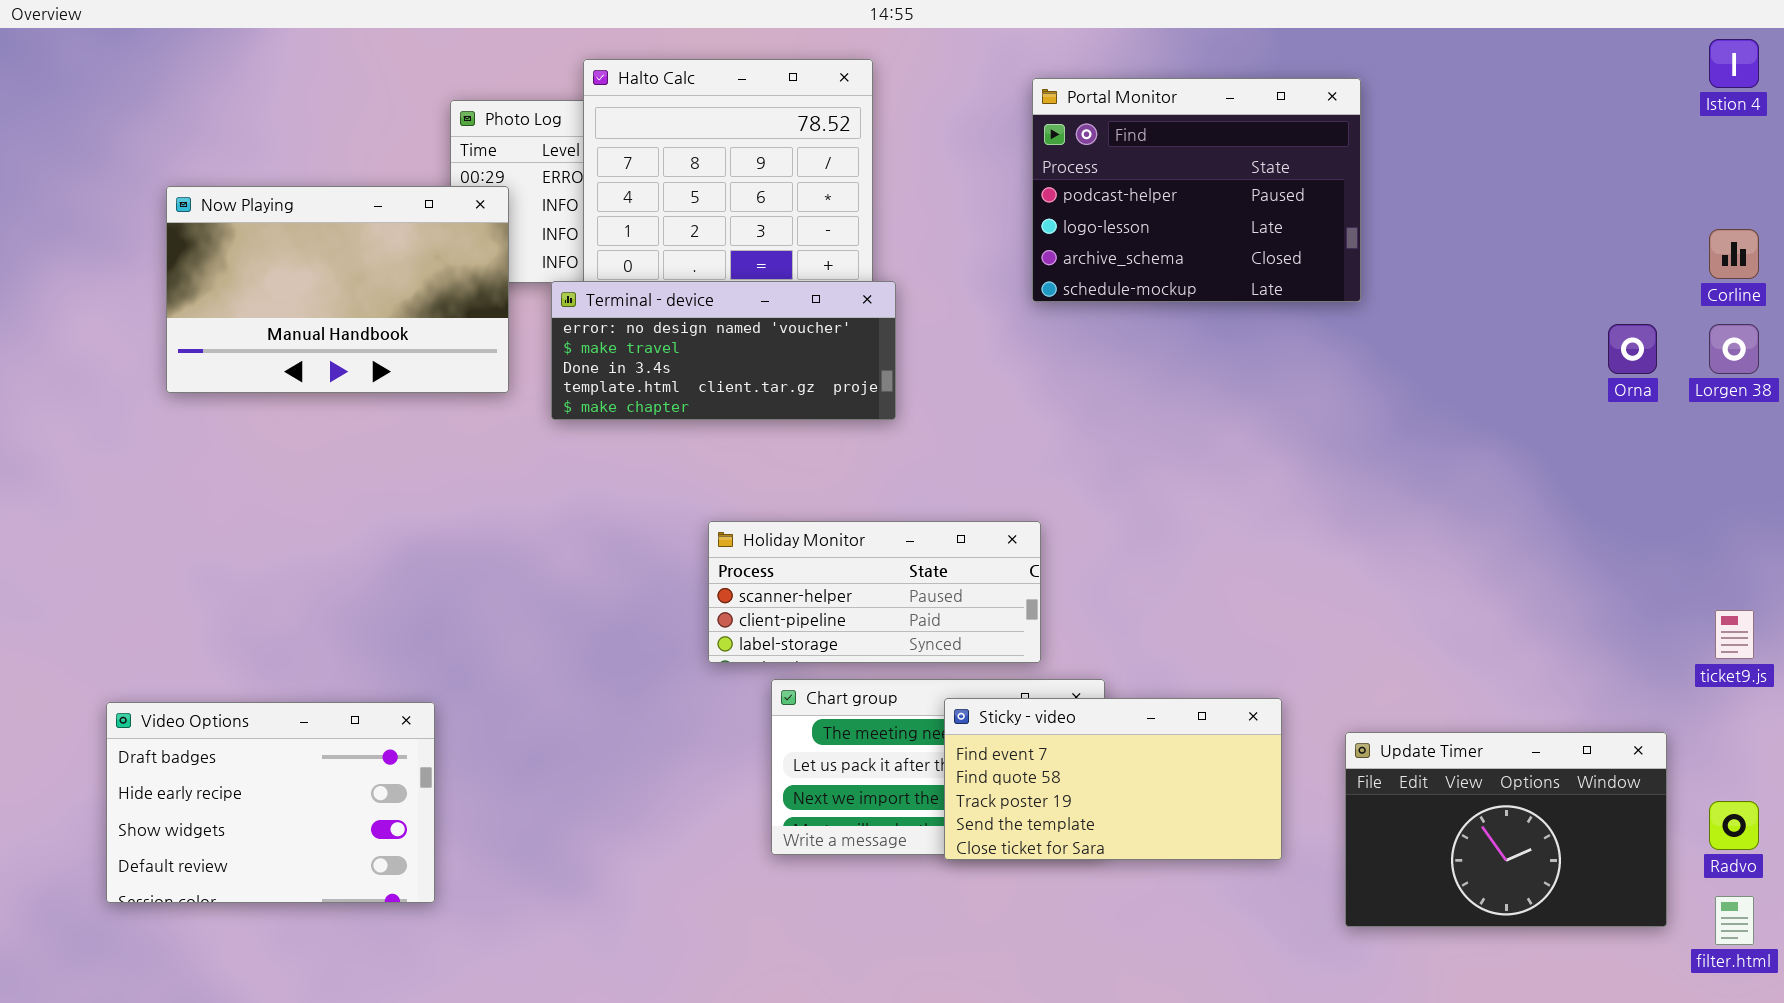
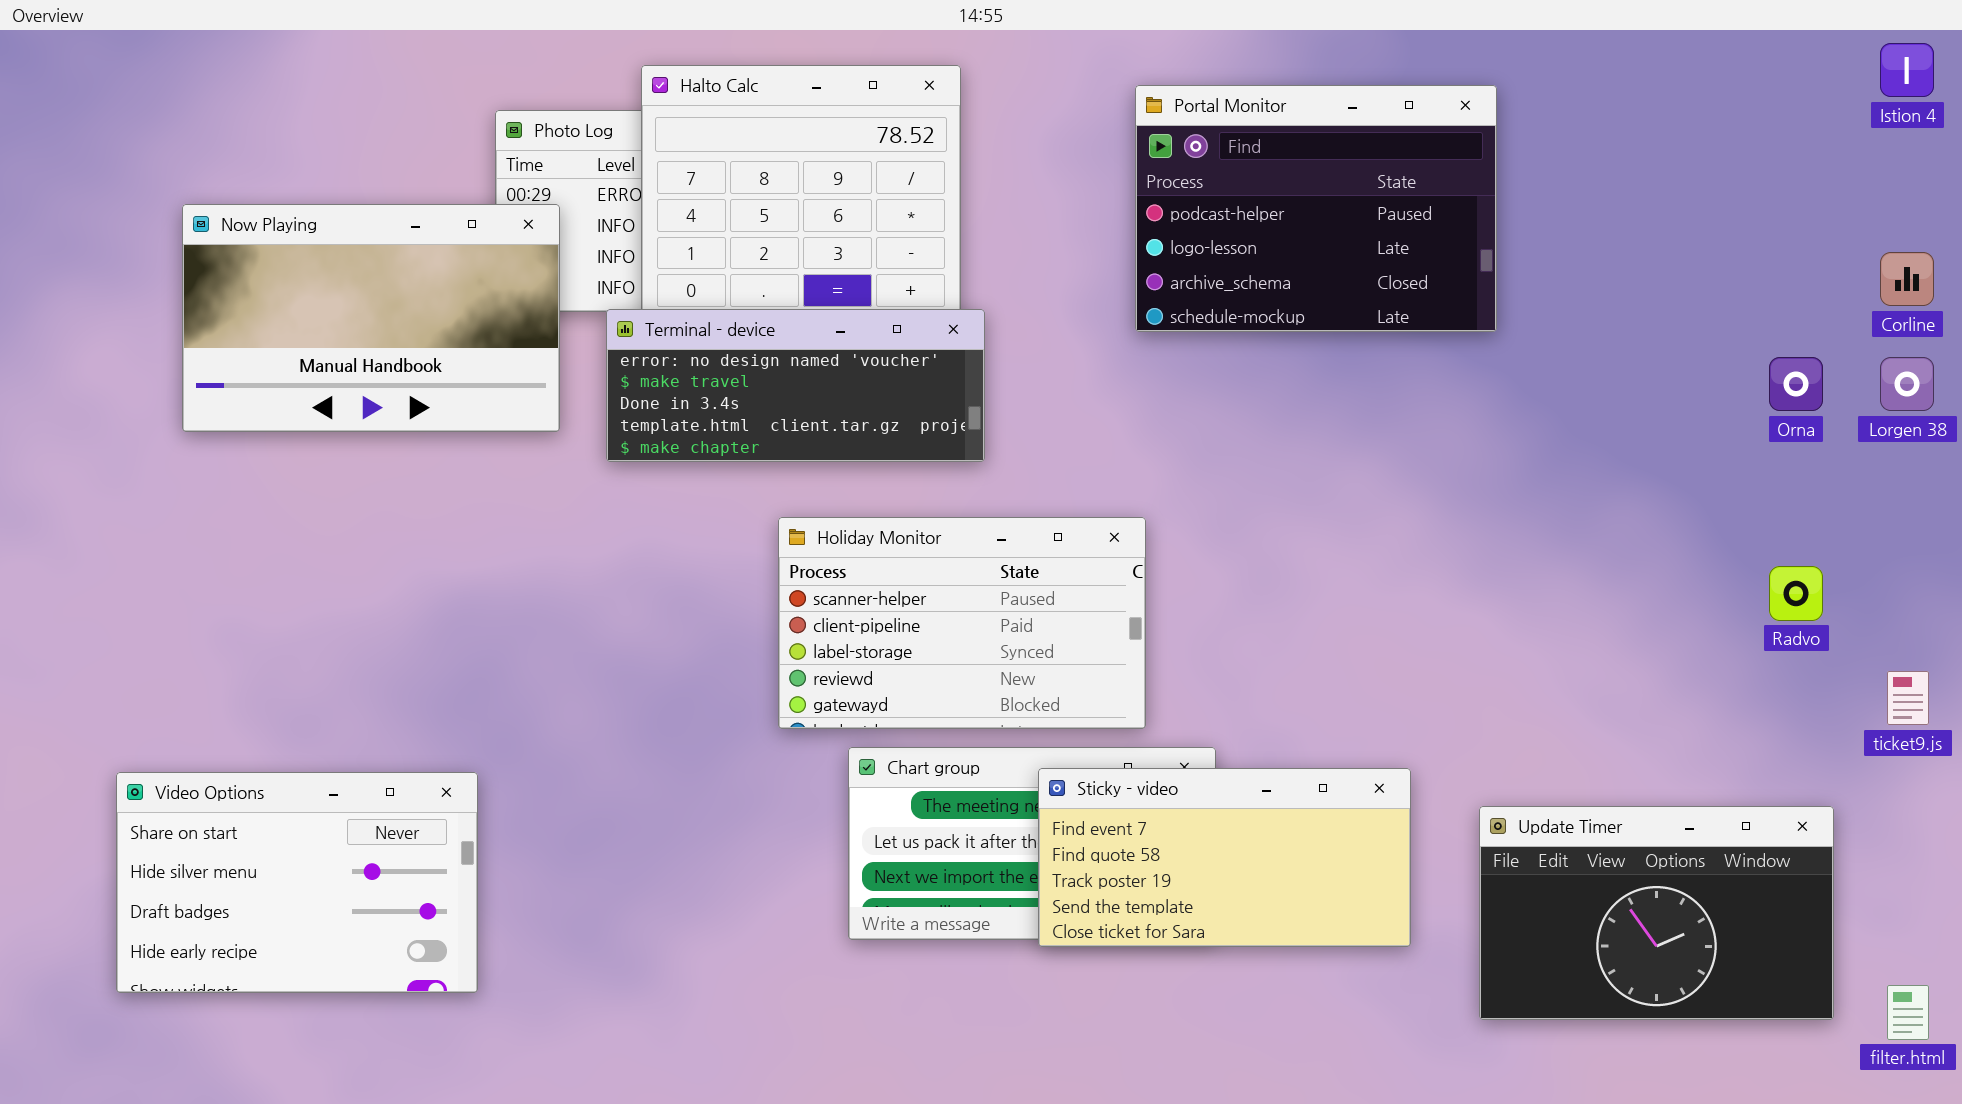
Holiday Monitor: [708,521,1041,663] -> [778,517,1146,729], resized
Video Options: [106,702,435,903] -> [116,772,478,993], scrolled up 2 rows
Radvo: [1709,801,1759,850] -> [1769,566,1823,621], moved

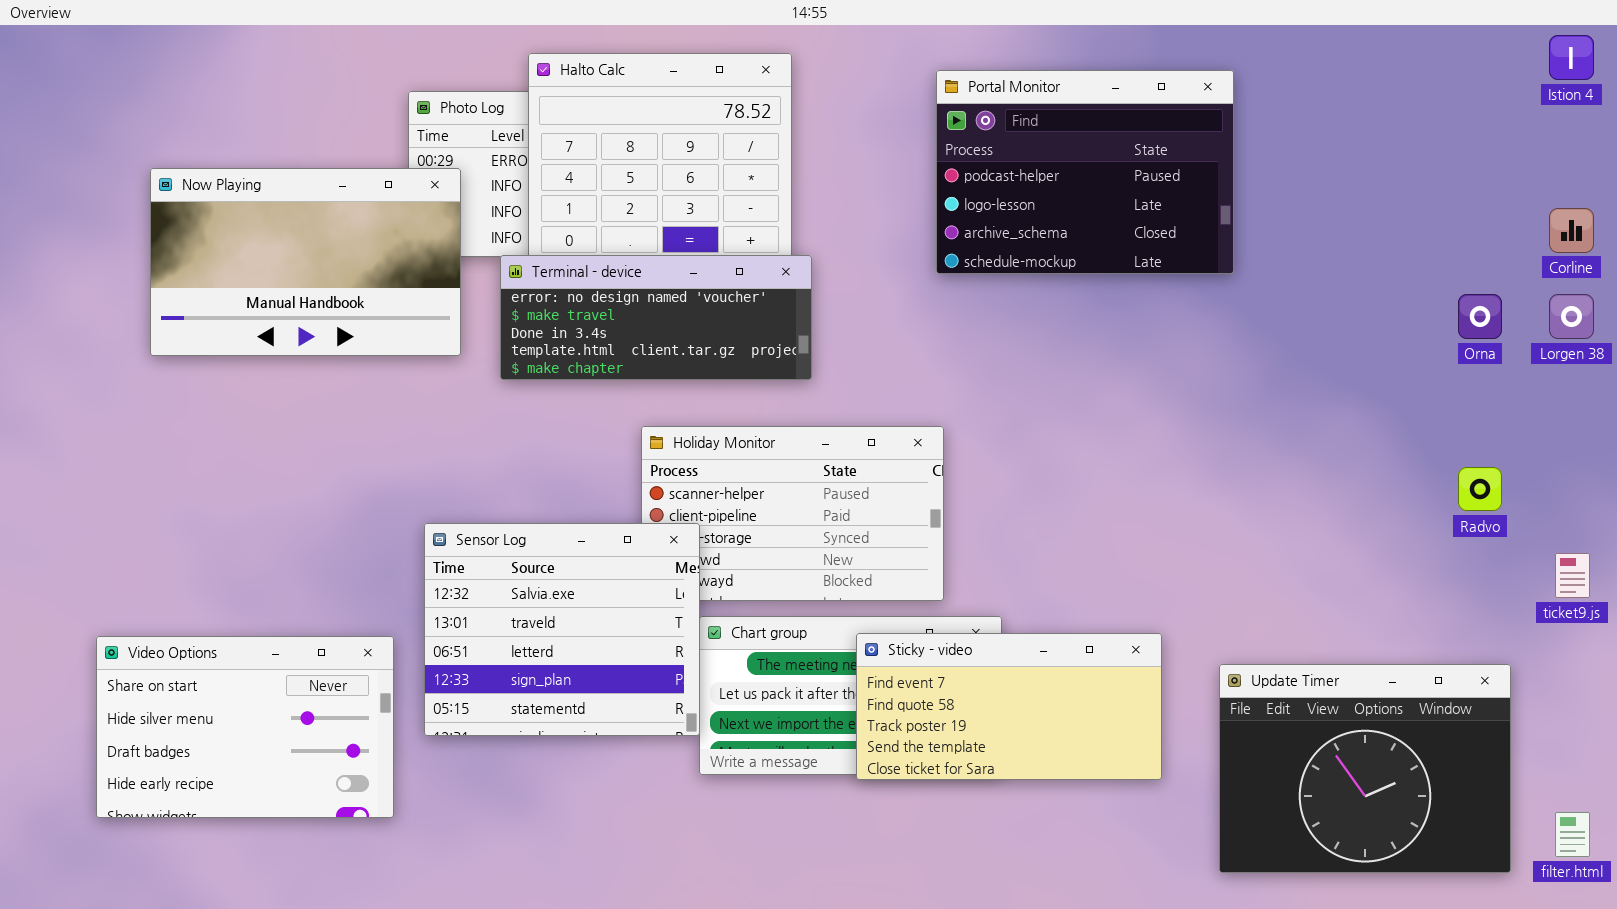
Sensor Log: none -> [424,523,700,736], opened
Update Timer: [1479,806,1834,1020] -> [1219,664,1511,873], resized

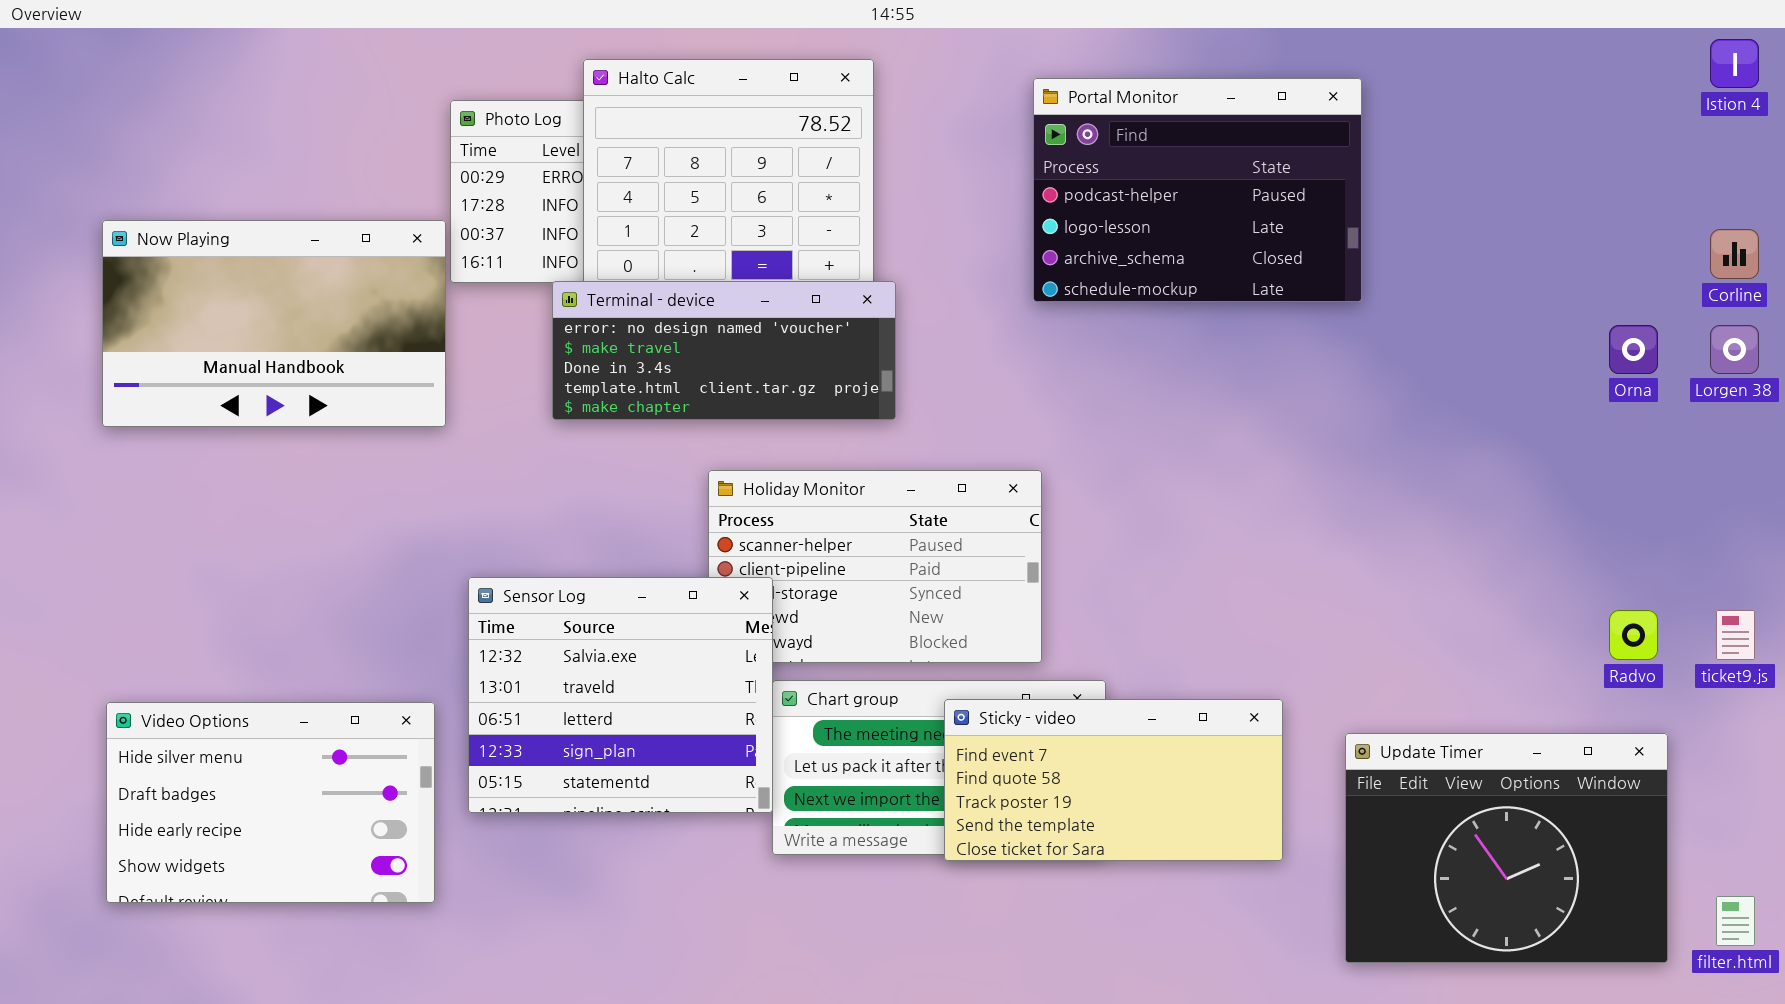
Now Playing: [150,168,461,356] -> [102,220,446,427], moved
Radvo: [1458,467,1502,511] -> [1609,610,1658,660], moved
Video Options: [96,636,394,818] -> [106,702,435,903], scrolled down 1 row

